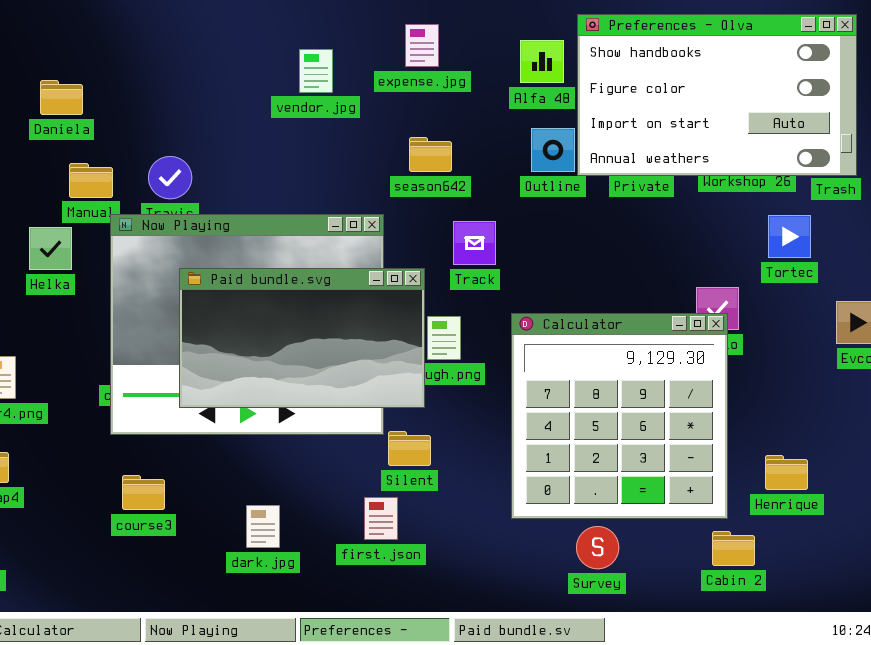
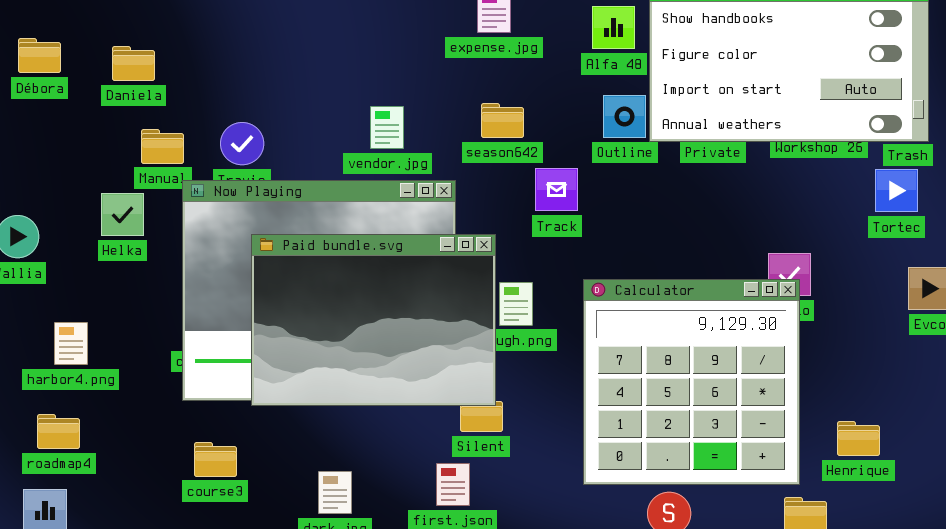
vendor.jpg: [299,49,333,93] -> [370,106,404,149], moved
Tortec: [768,215,811,258] -> [875,169,918,212], moved
Track: [453,221,496,265] -> [535,168,578,211], moved
Paid bundle.svg: [179,268,425,408] -> [251,234,496,406], resized

